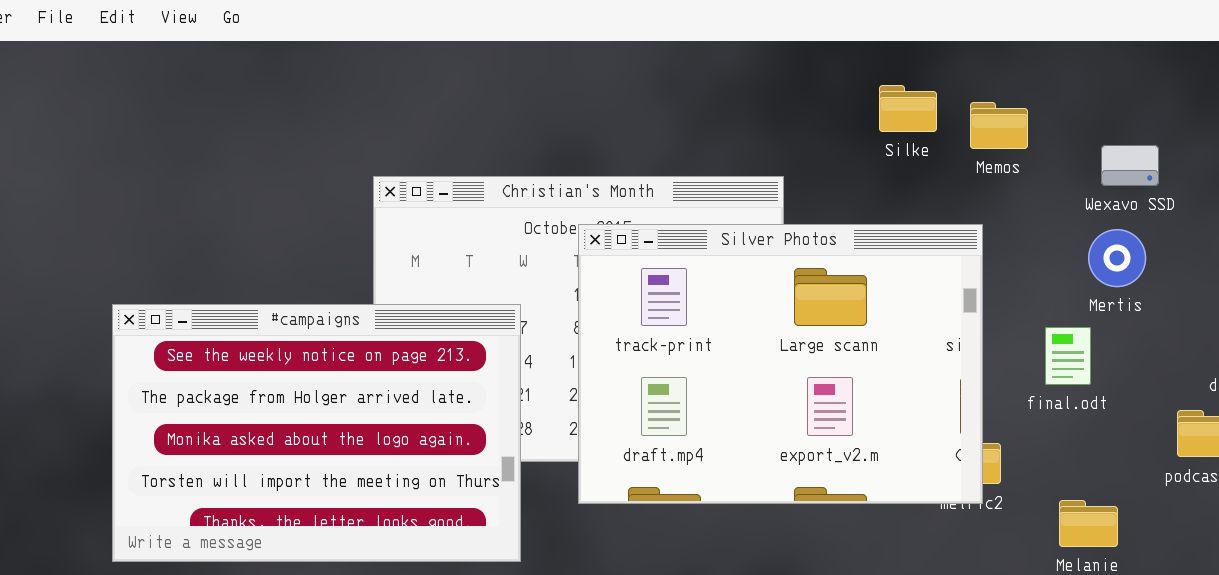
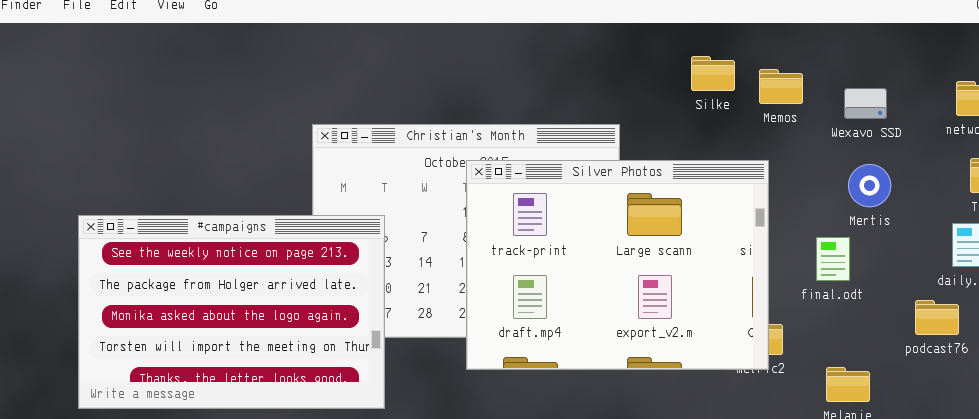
Wexavo SSD: [1101,145,1159,186] -> [844,88,887,119], moved
#campaigns: [112,304,521,562] -> [78,215,385,409], moved

